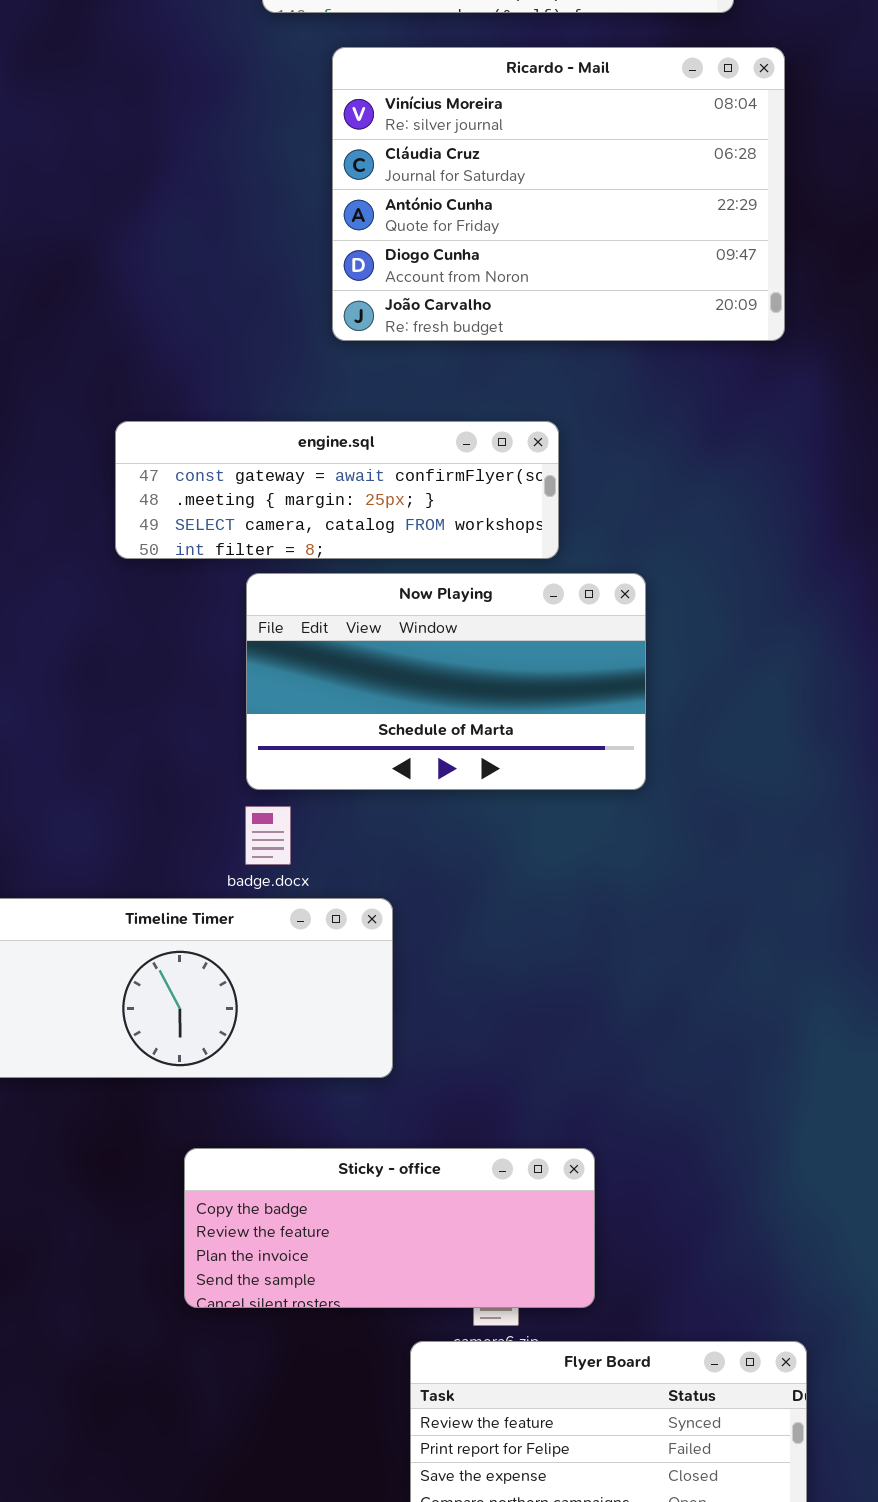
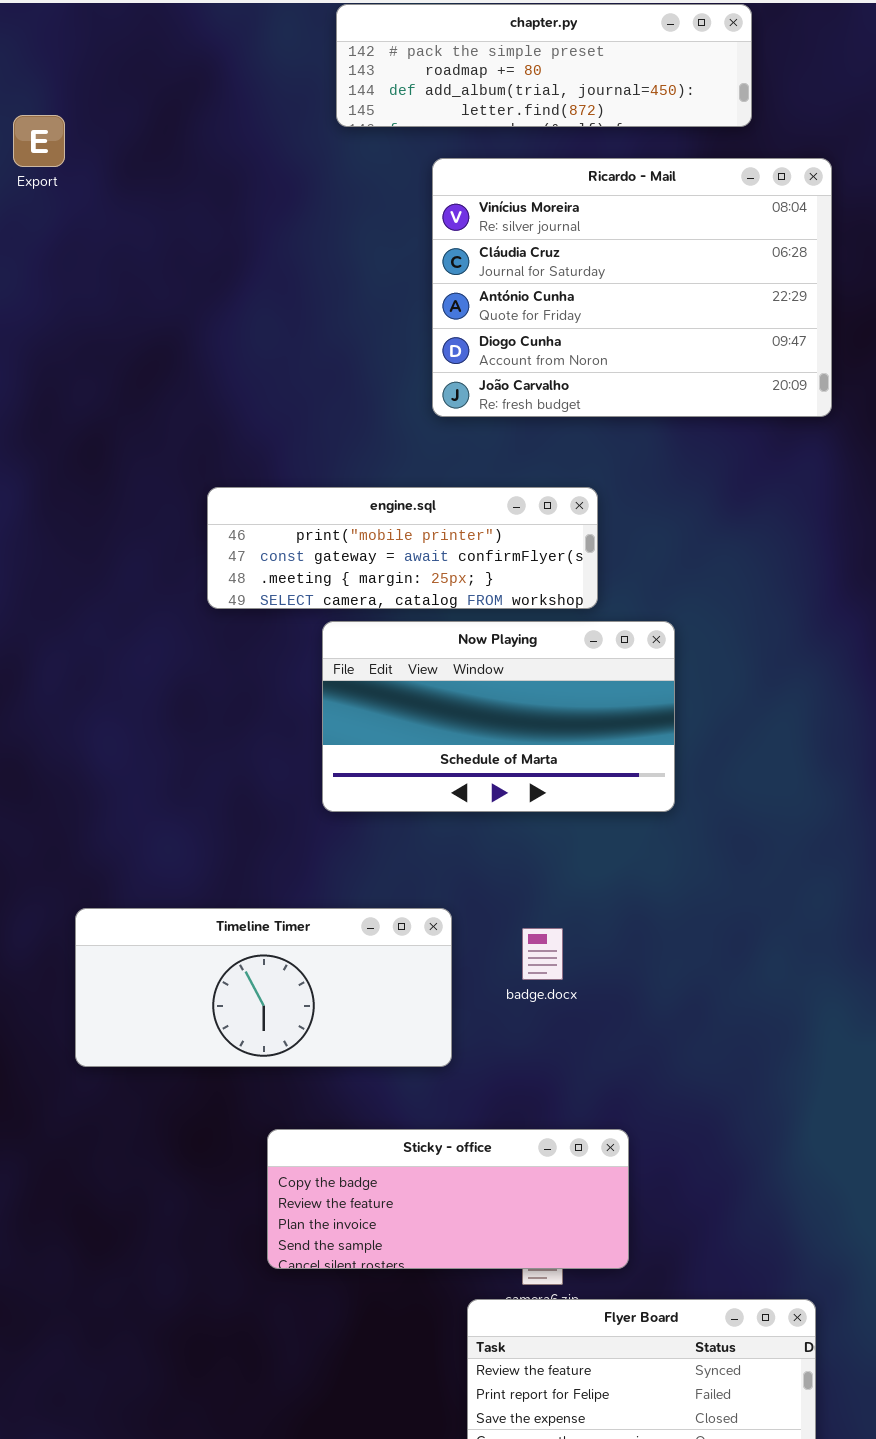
Ricardo - Mail: [332,47,785,341] -> [432,158,832,417], moved
engine.sql: [115,421,559,559] -> [207,487,598,609], scrolled up 1 row
badge.docx: [245,806,291,865] -> [522,928,563,980], moved

